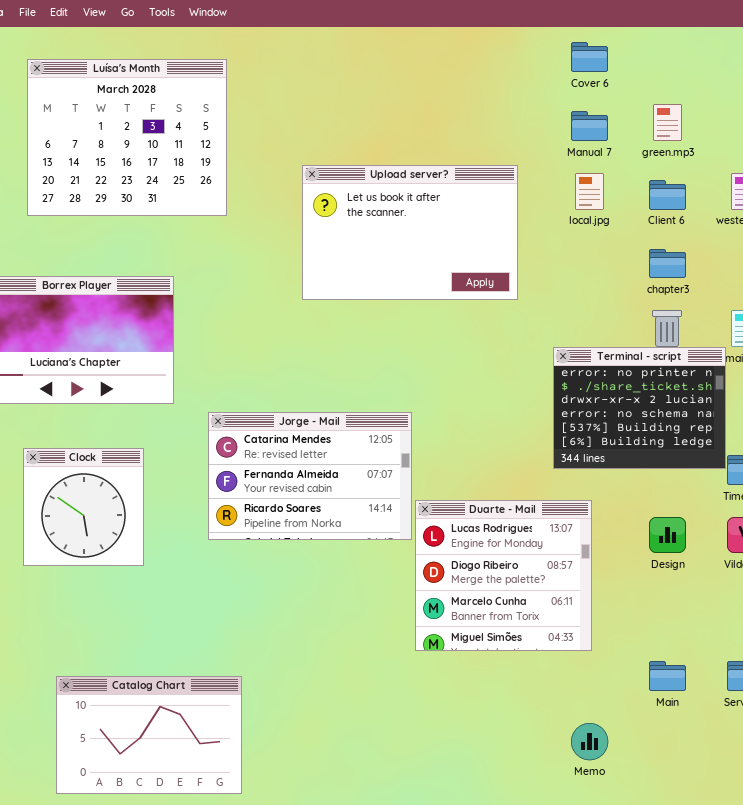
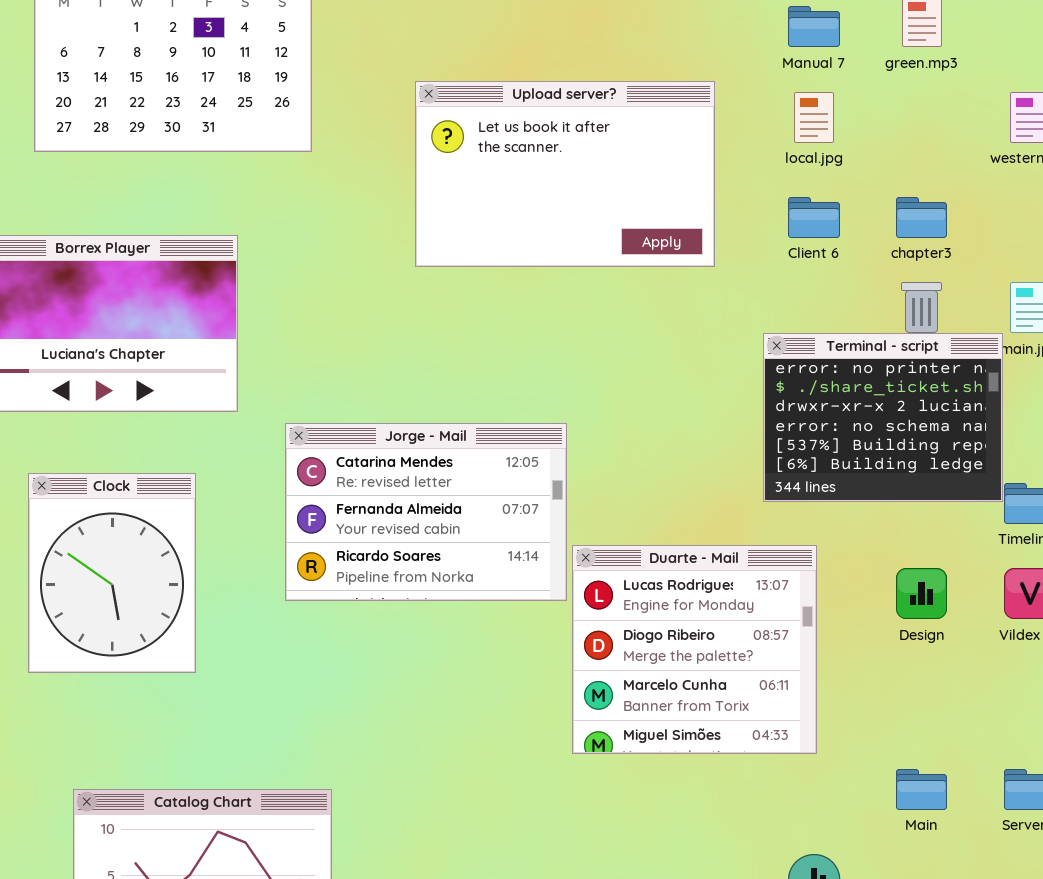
Client 6: [649,180,686,210] -> [788,197,840,238], moved
Clock: [23,448,144,566] -> [28,473,196,673], resized

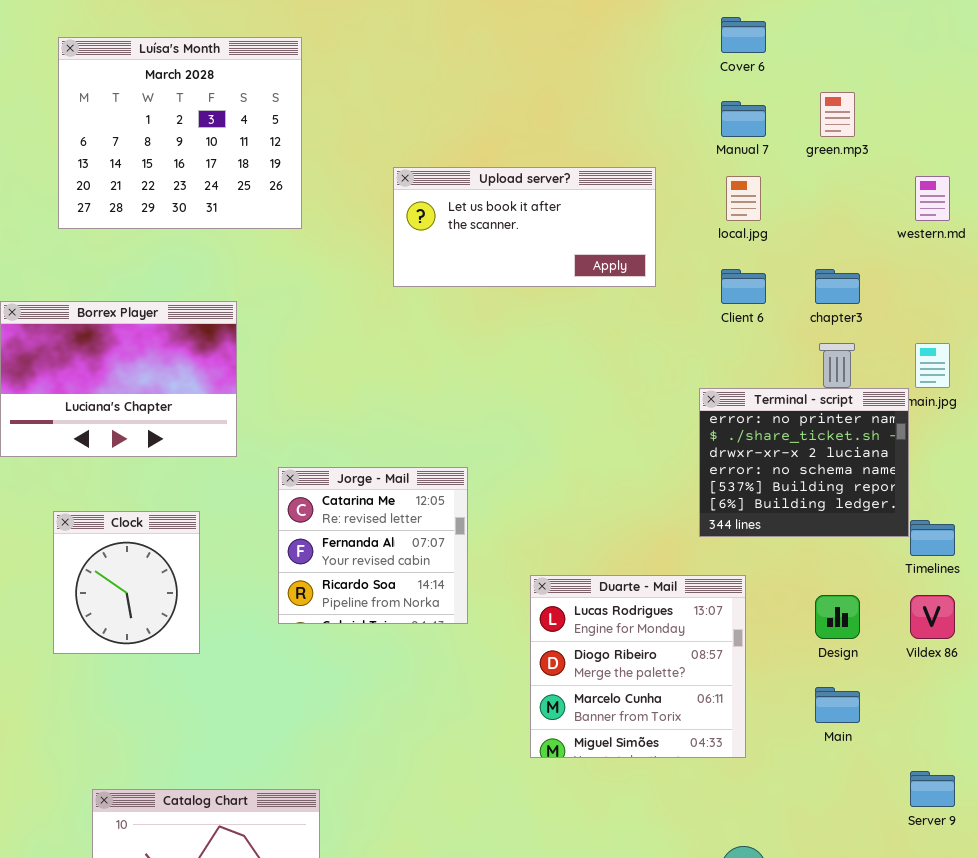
Upload server?: [415,81,715,267] -> [393,167,656,287], resized
Jorge - Mail: [285,423,567,601] -> [278,467,468,624], resized
Clock: [28,473,196,673] -> [53,511,200,654], resized
Main: [896,769,947,810] -> [815,687,860,723], moved

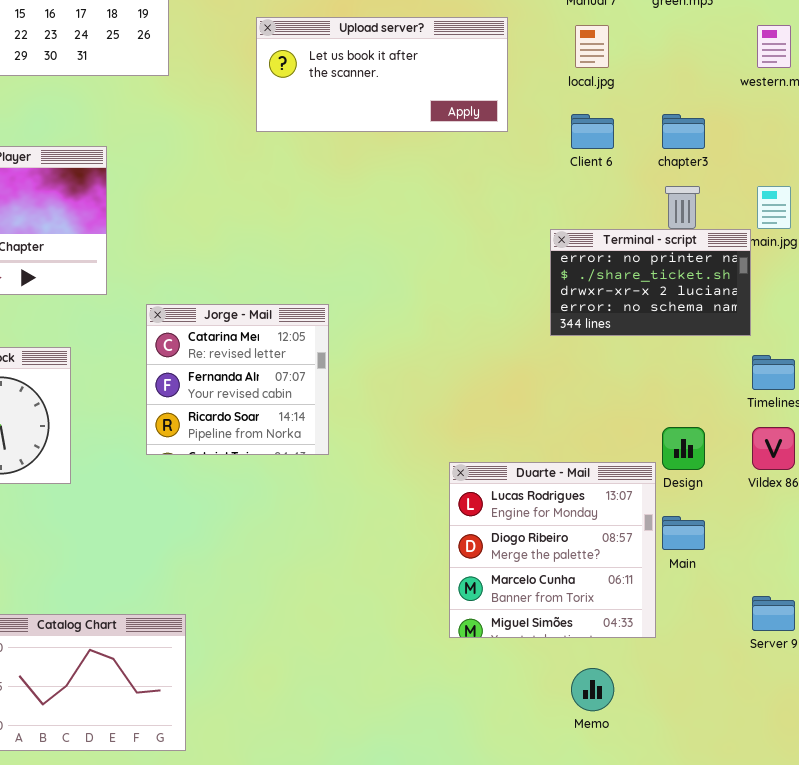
Terminal - script: [699,388,909,537] -> [550,229,751,336], resized
Duarte - Mail: [530,575,746,758] -> [449,462,656,638], moved

